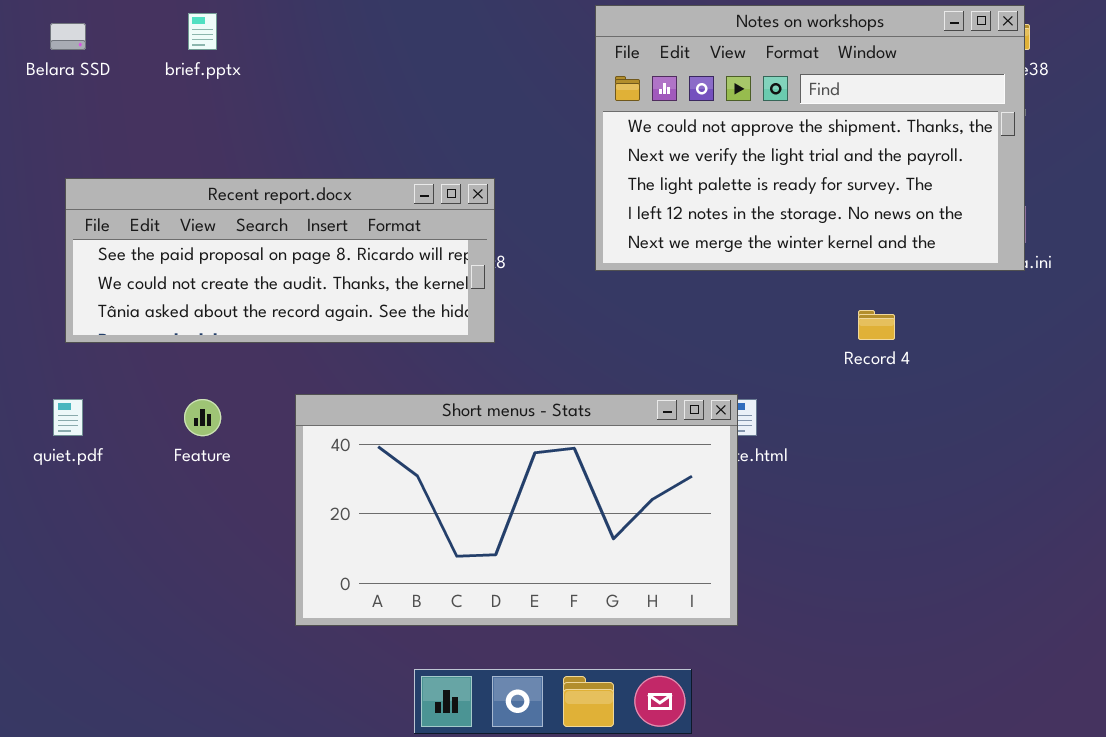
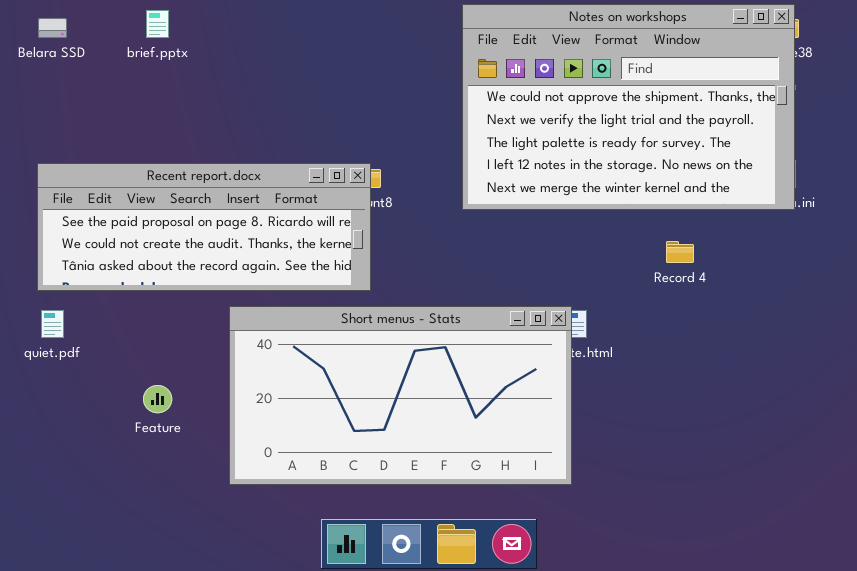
Recent report.docx: [65,178,495,343] -> [37,163,371,291], moved
Feature: [184,399,221,436] -> [143,385,172,413], moved

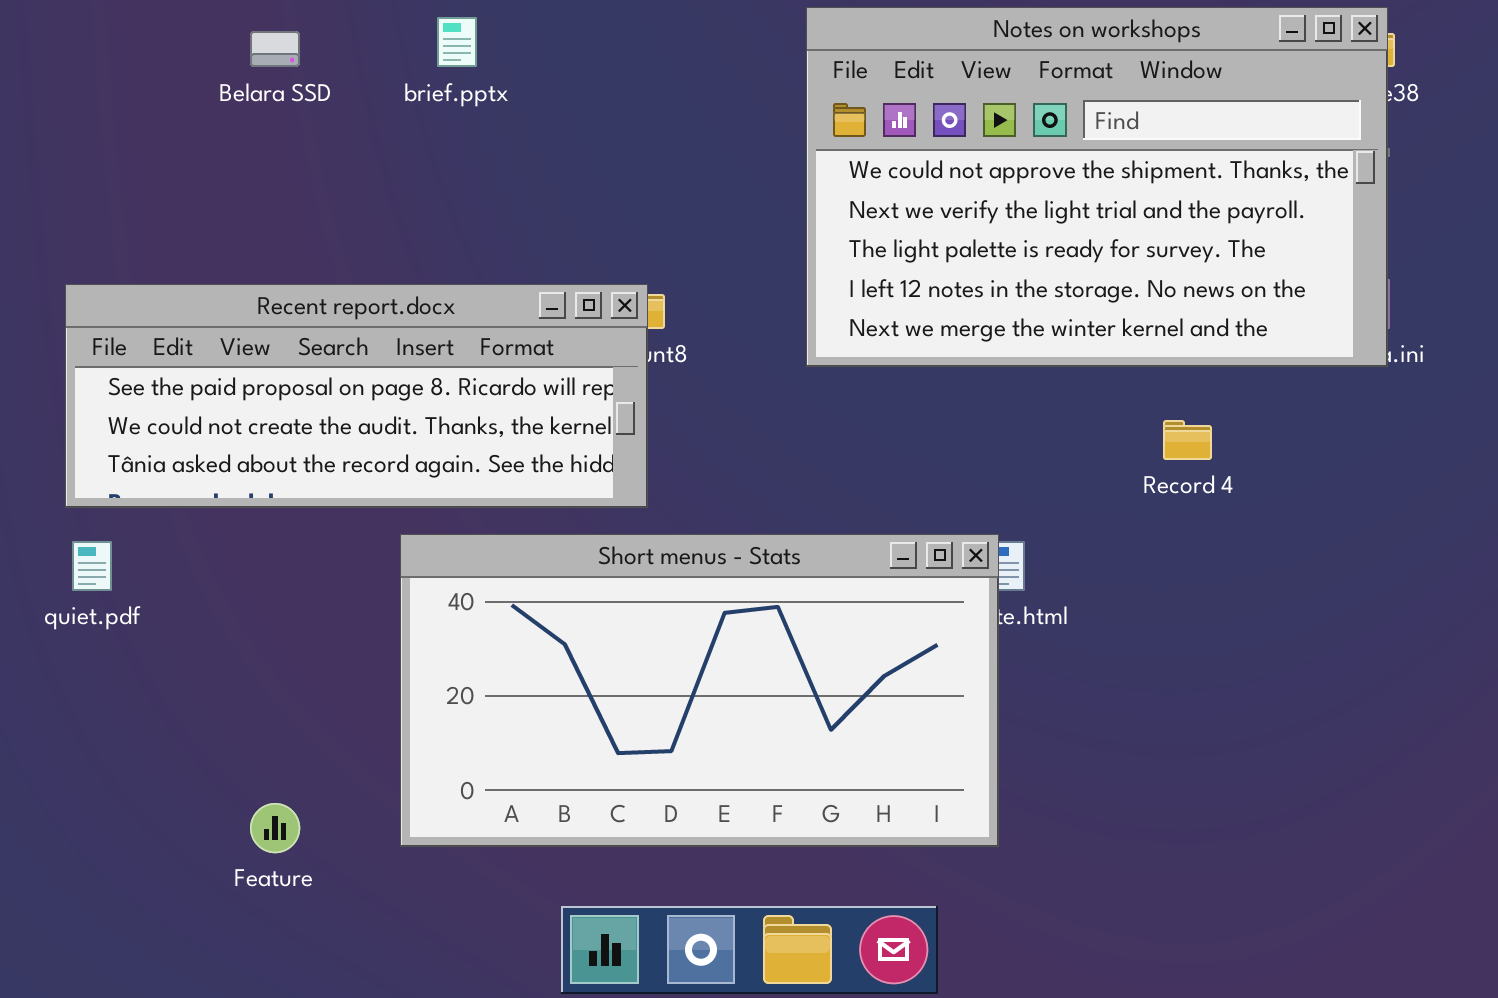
brief.pptx: [146,10,169,38] -> [437,17,477,67], moved
Belara SSD: [38,18,67,38] -> [250,31,300,67], moved
Feature: [143,385,172,413] -> [250,803,300,853], moved

